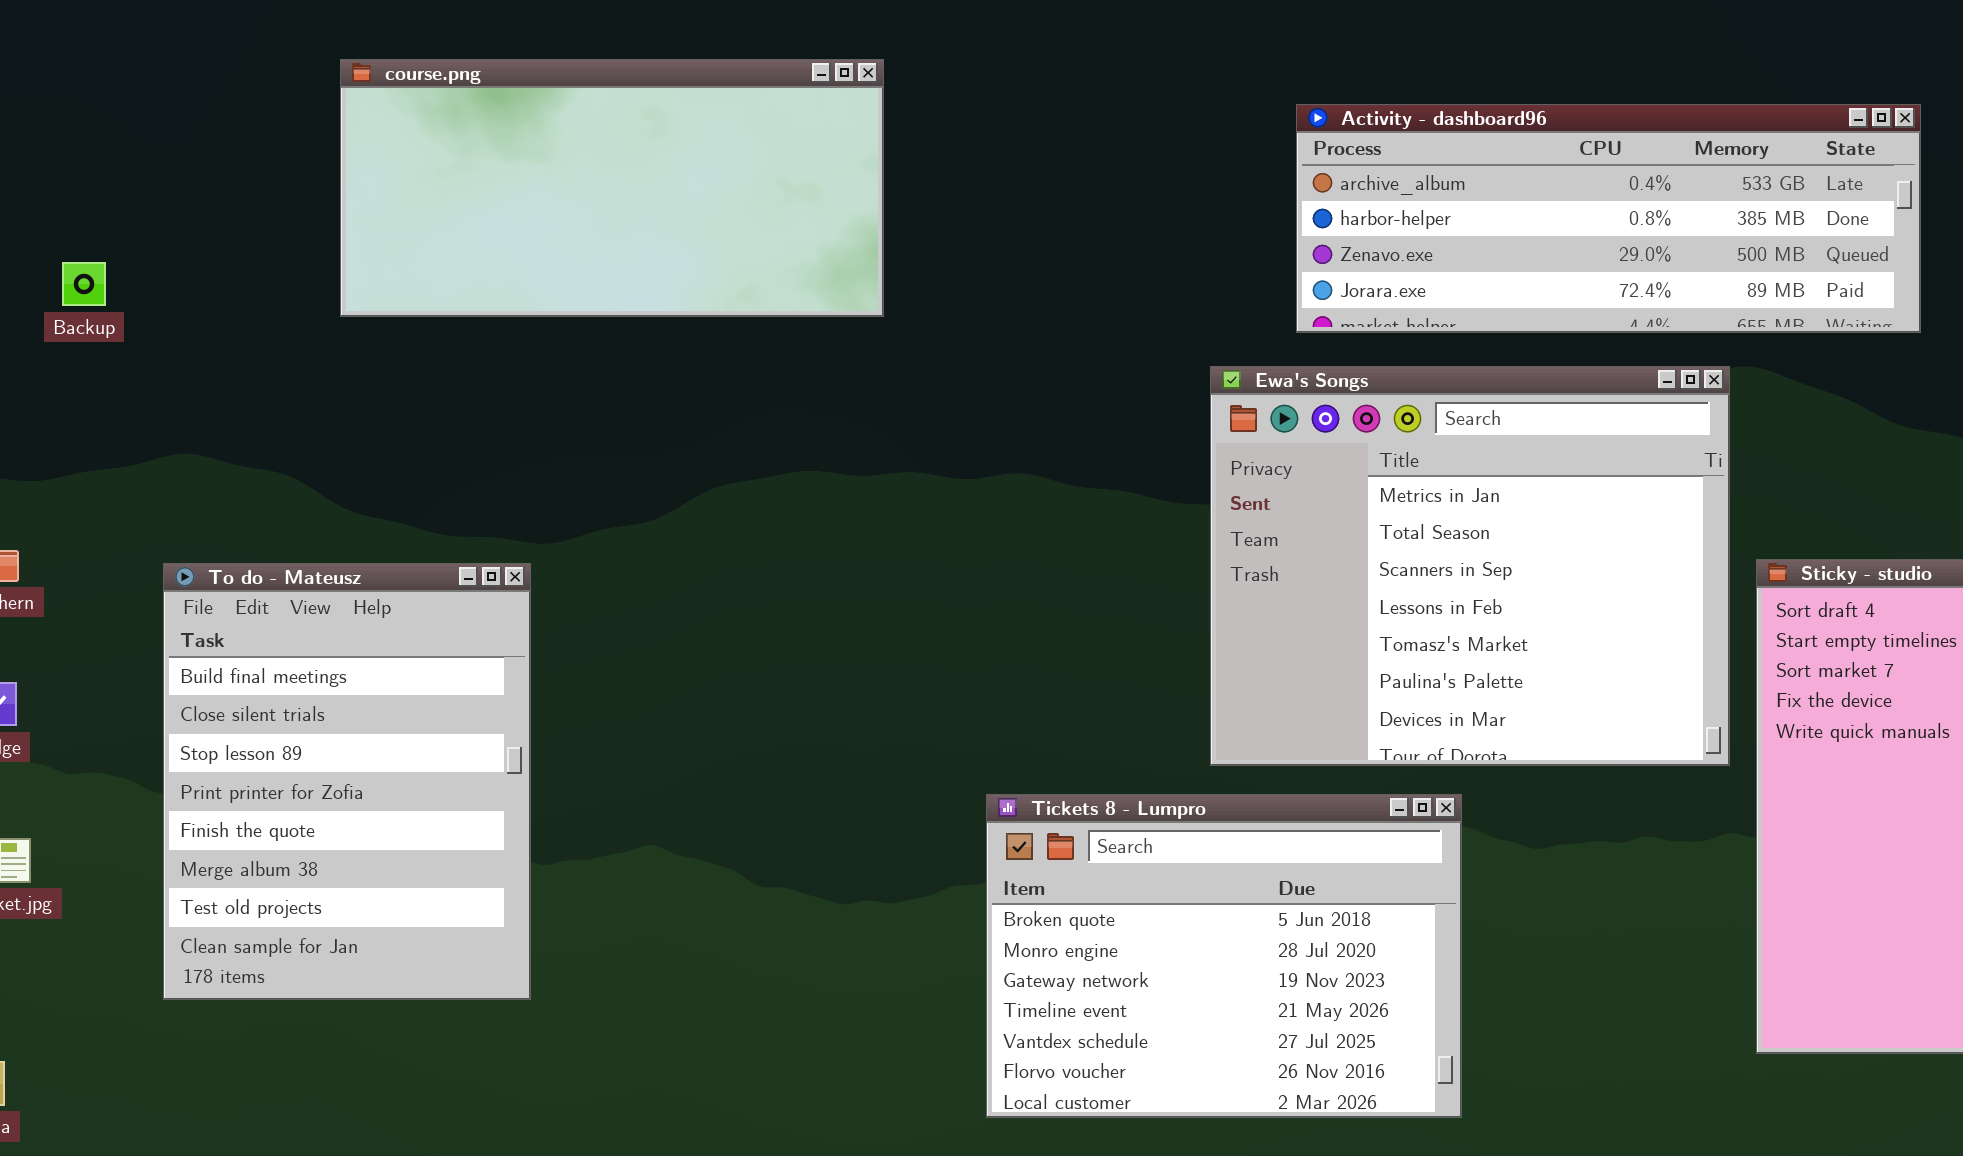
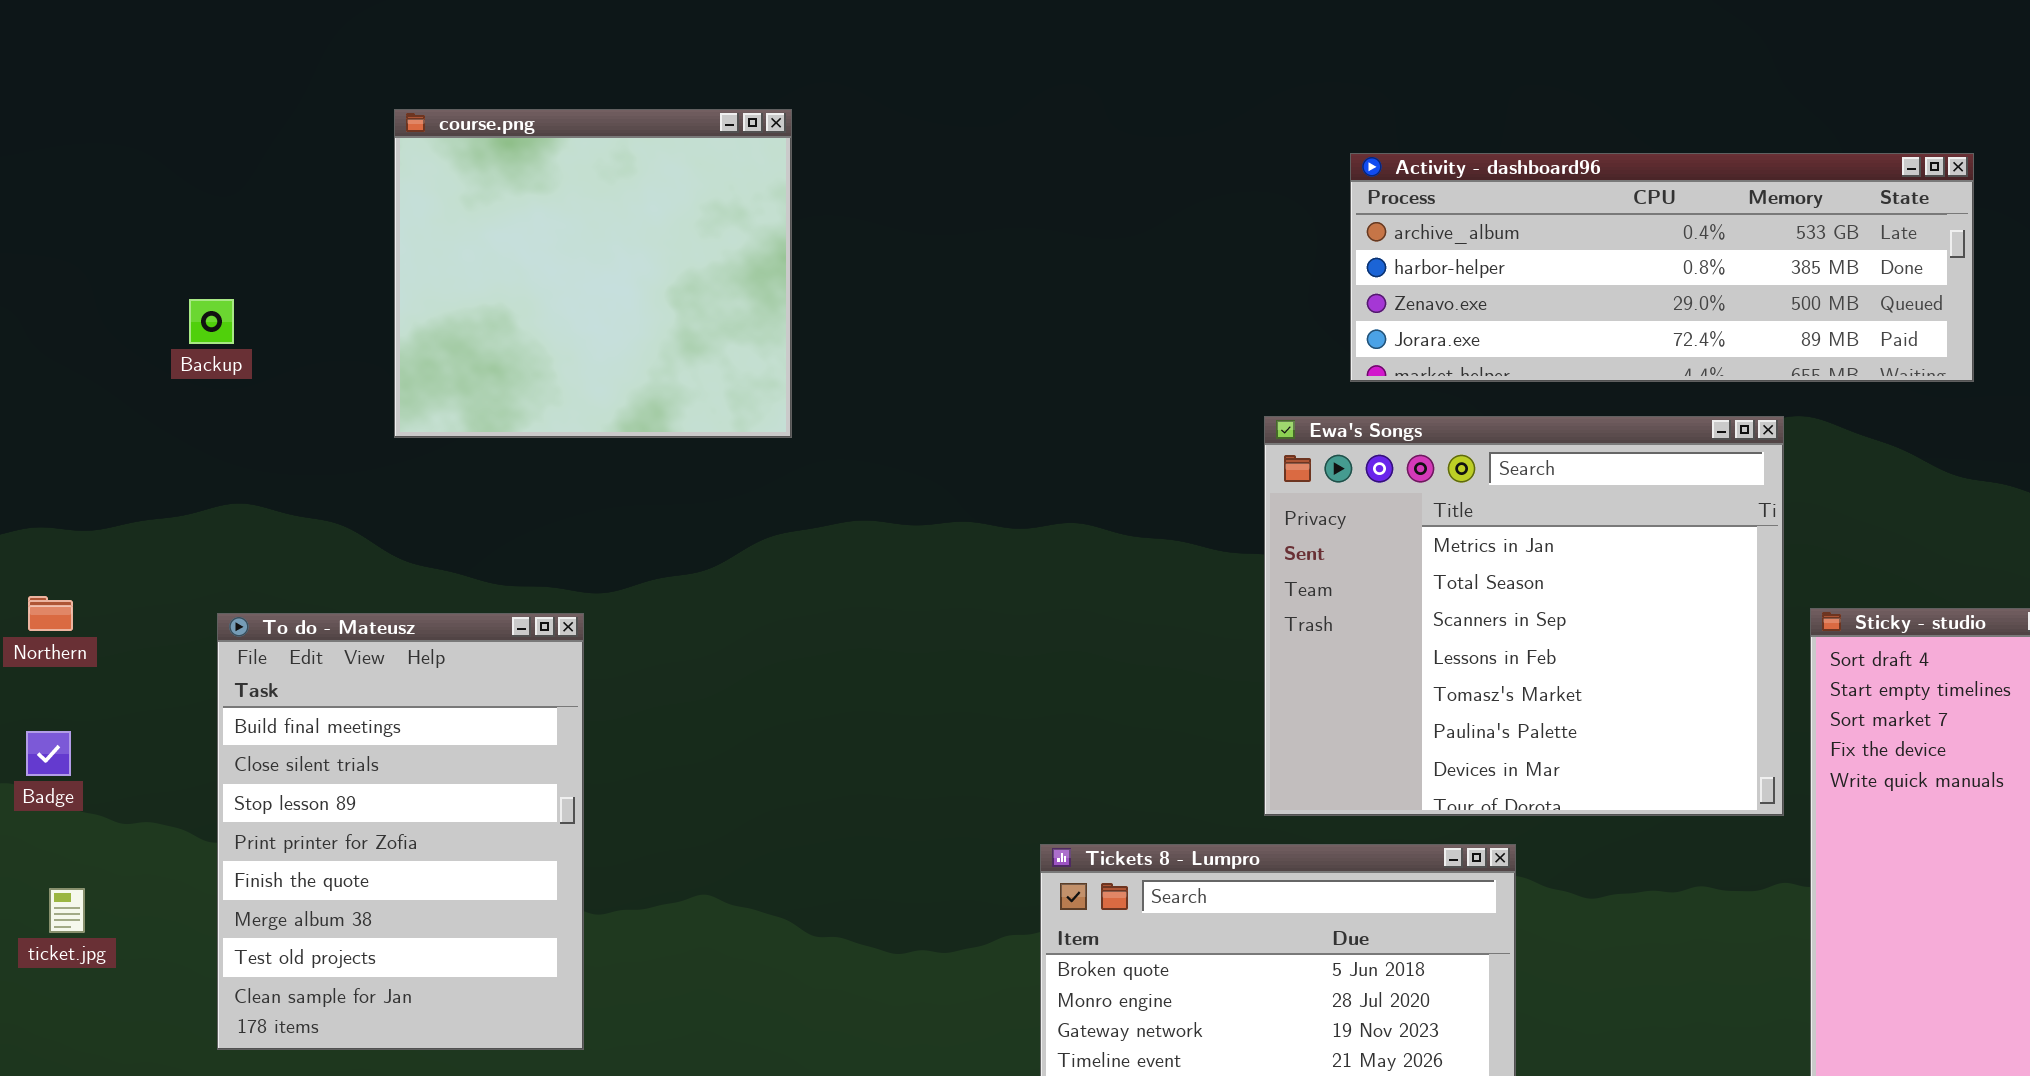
course.png: [340,59,884,317] -> [394,109,792,438], resized
Backup: [62,262,106,306] -> [189,299,234,344], moved

